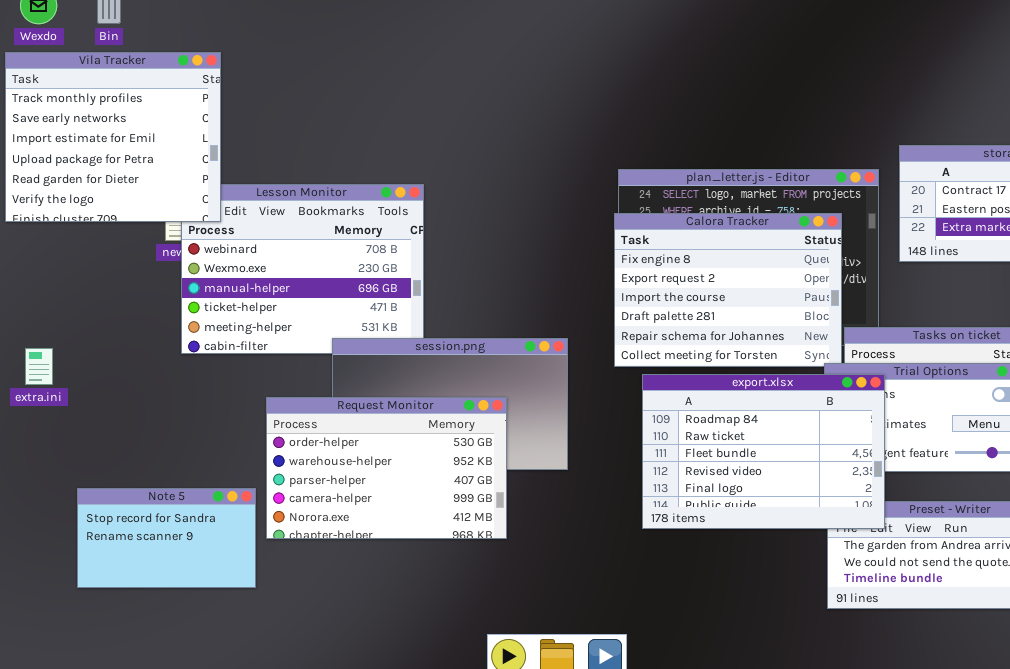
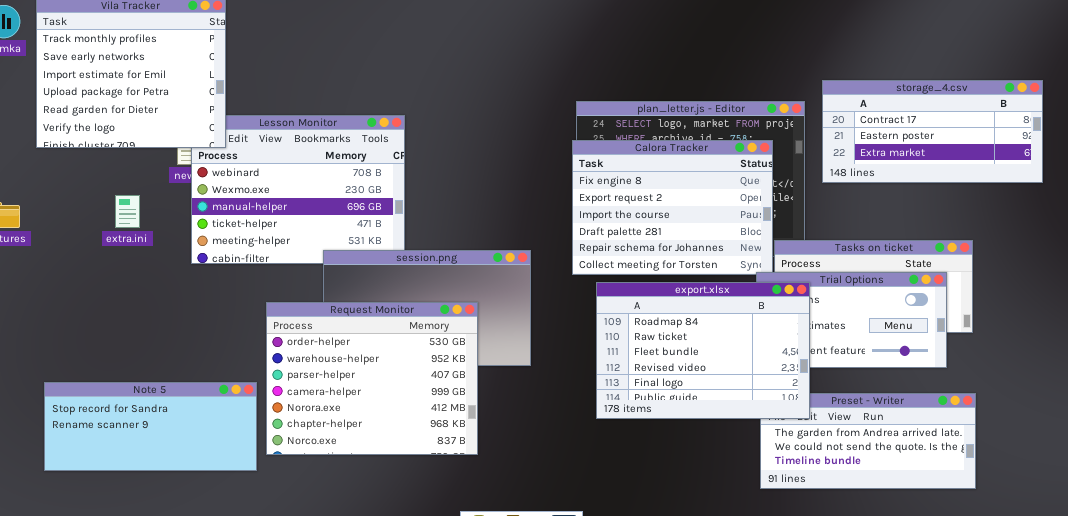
extra.ini: [25,348,53,385] -> [115,195,140,228], moved
Request Monitor: [266,397,507,539] -> [266,302,478,455], resized
Note 5: [77,488,256,588] -> [44,382,257,471], resized

